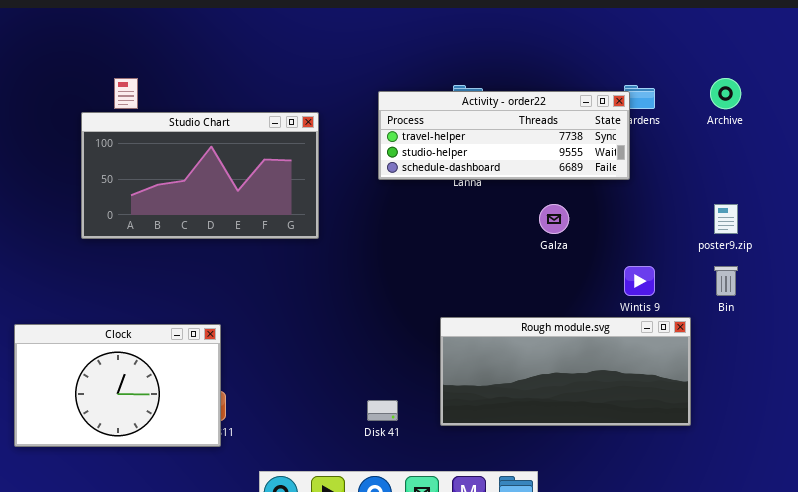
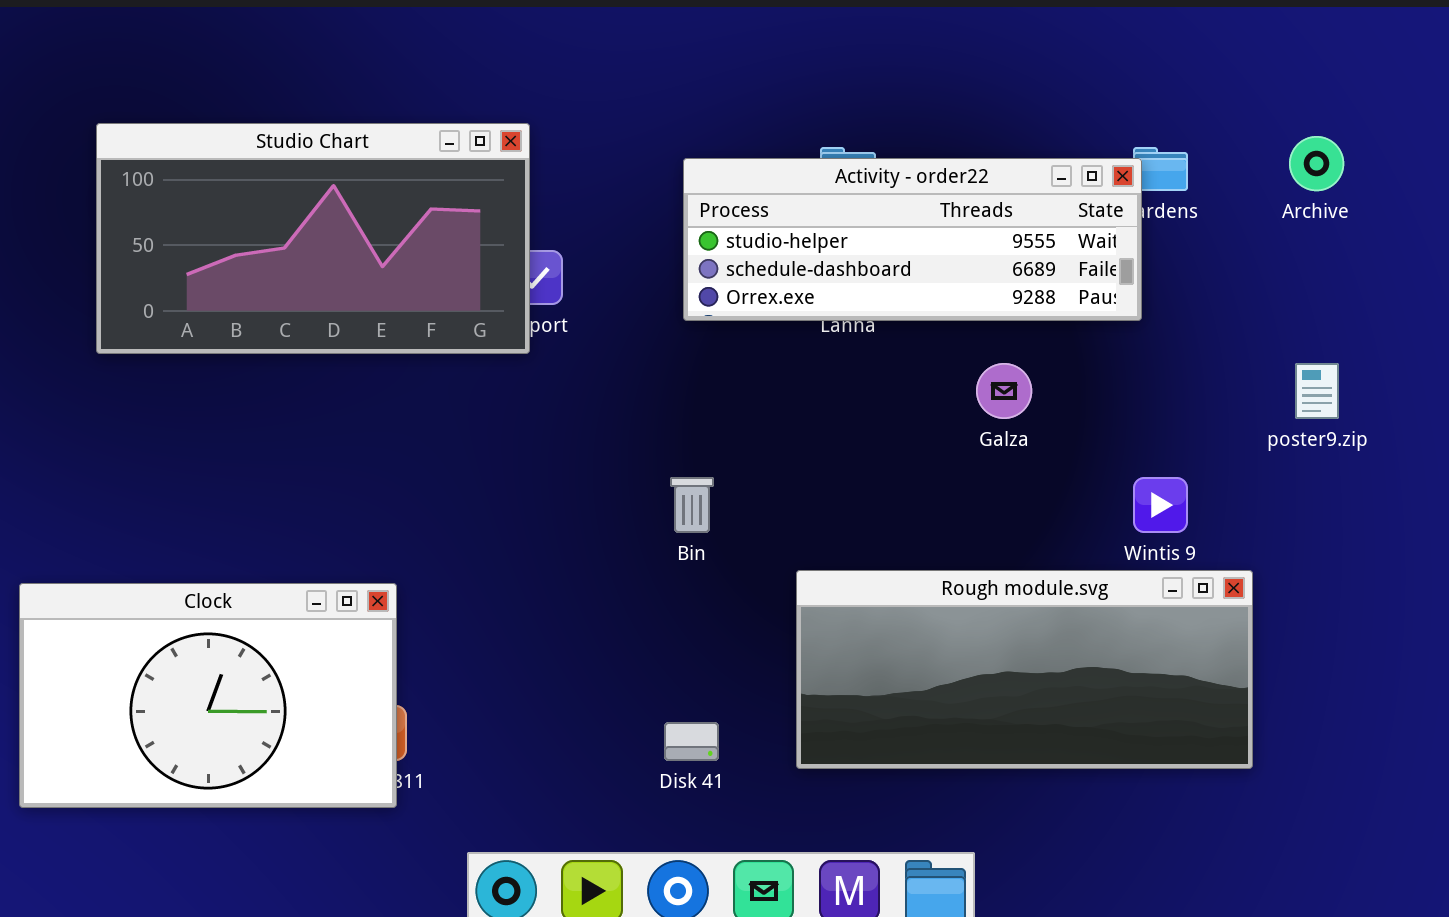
Activity - order22: [378,91,630,180] -> [683,158,1142,321], scrolled down 1 row
Studio Chart: [81,112,319,239] -> [96,123,530,354], moved
Bin: [714,266,738,296] -> [670,477,714,533], moved

